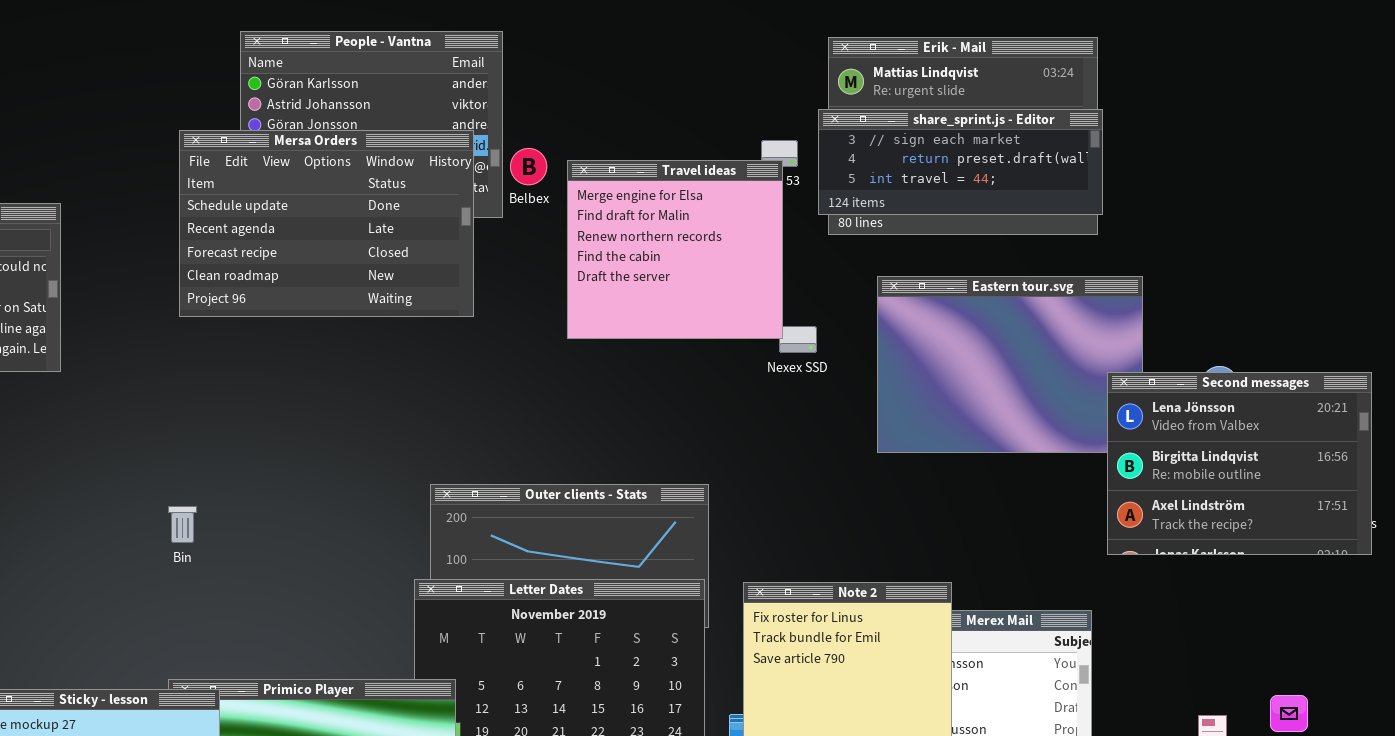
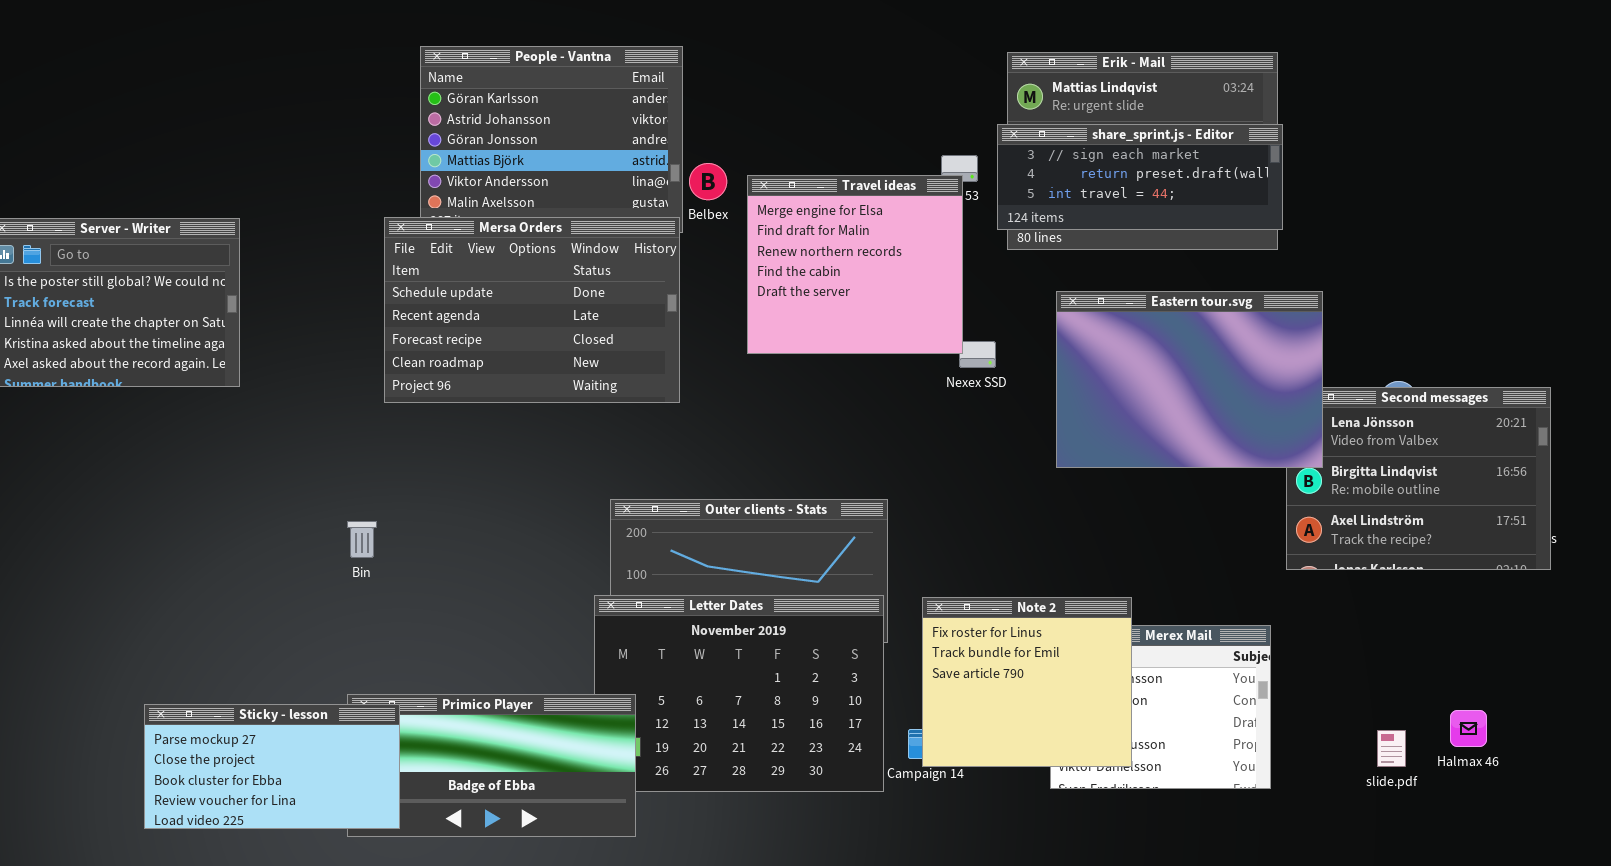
Mersa Orders: [179,130,474,317] -> [384,217,680,403], moved
Eastern tour.svg: [877,276,1143,453] -> [1056,291,1323,468], raised

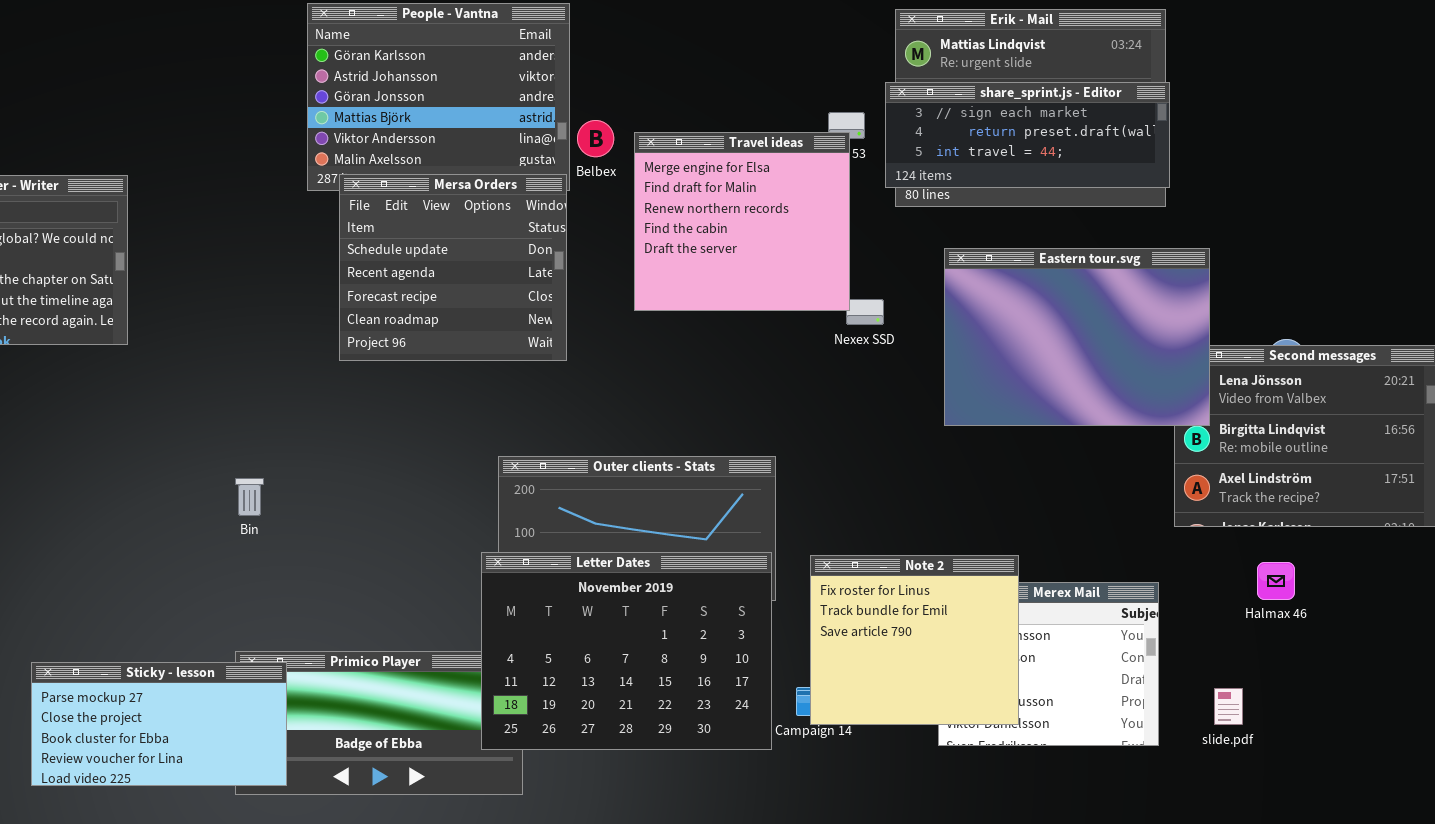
Mersa Orders: [384,217,680,403] -> [339,174,567,361], resized
Letter Dates: [594,595,884,792] -> [481,552,772,750], raised
Halmax 46: [1450,710,1487,747] -> [1257,562,1295,600], moved
slide.pdf: [1377,730,1406,767] -> [1214,688,1243,725], moved

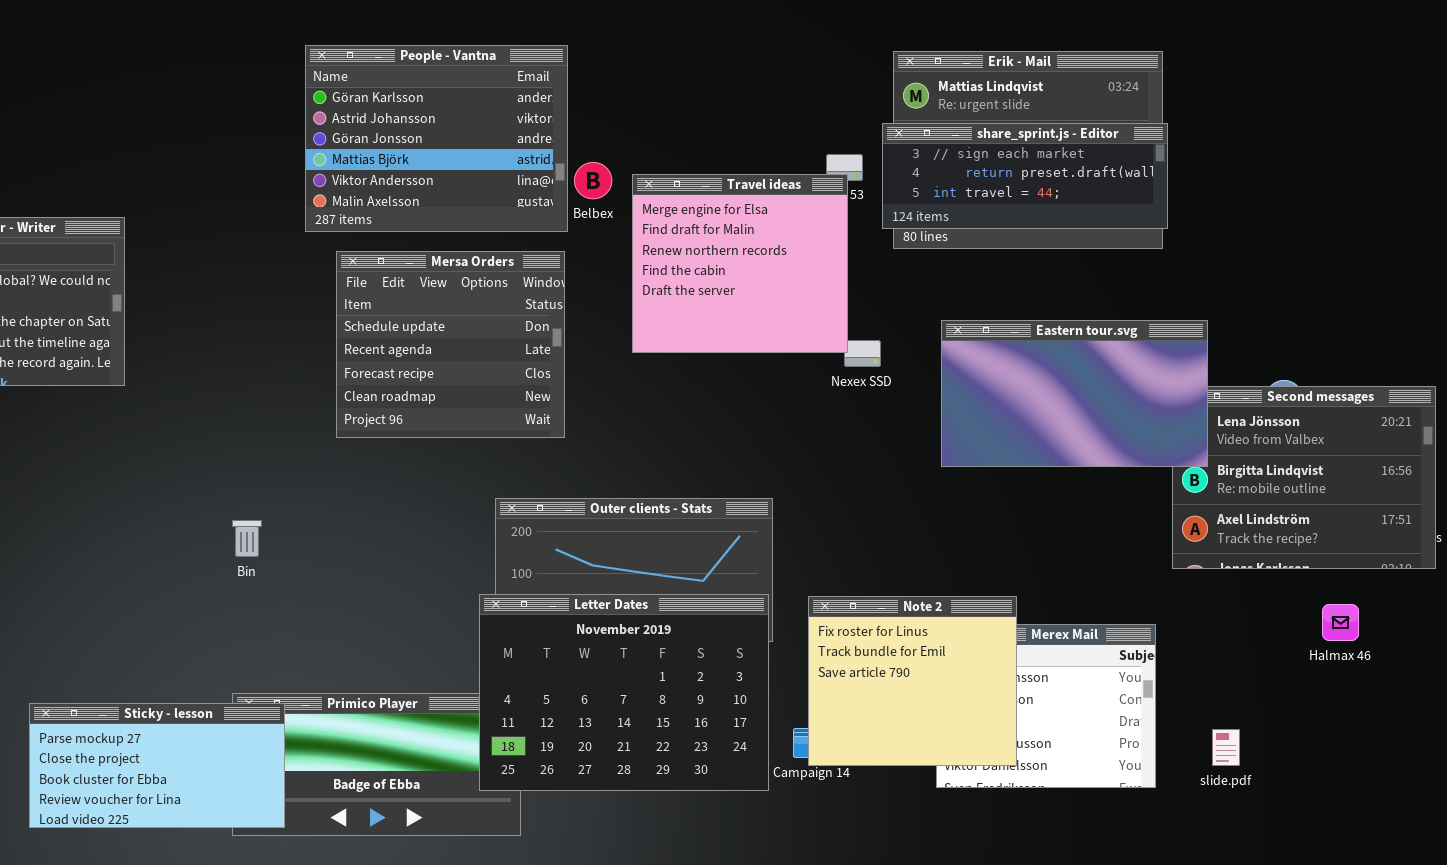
Mersa Orders: [339,174,567,361] -> [336,251,565,438], moved
Eastern tour.svg: [944,248,1210,426] -> [941,320,1208,467], resized
Halmax 46: [1257,562,1295,600] -> [1322,604,1359,641], moved

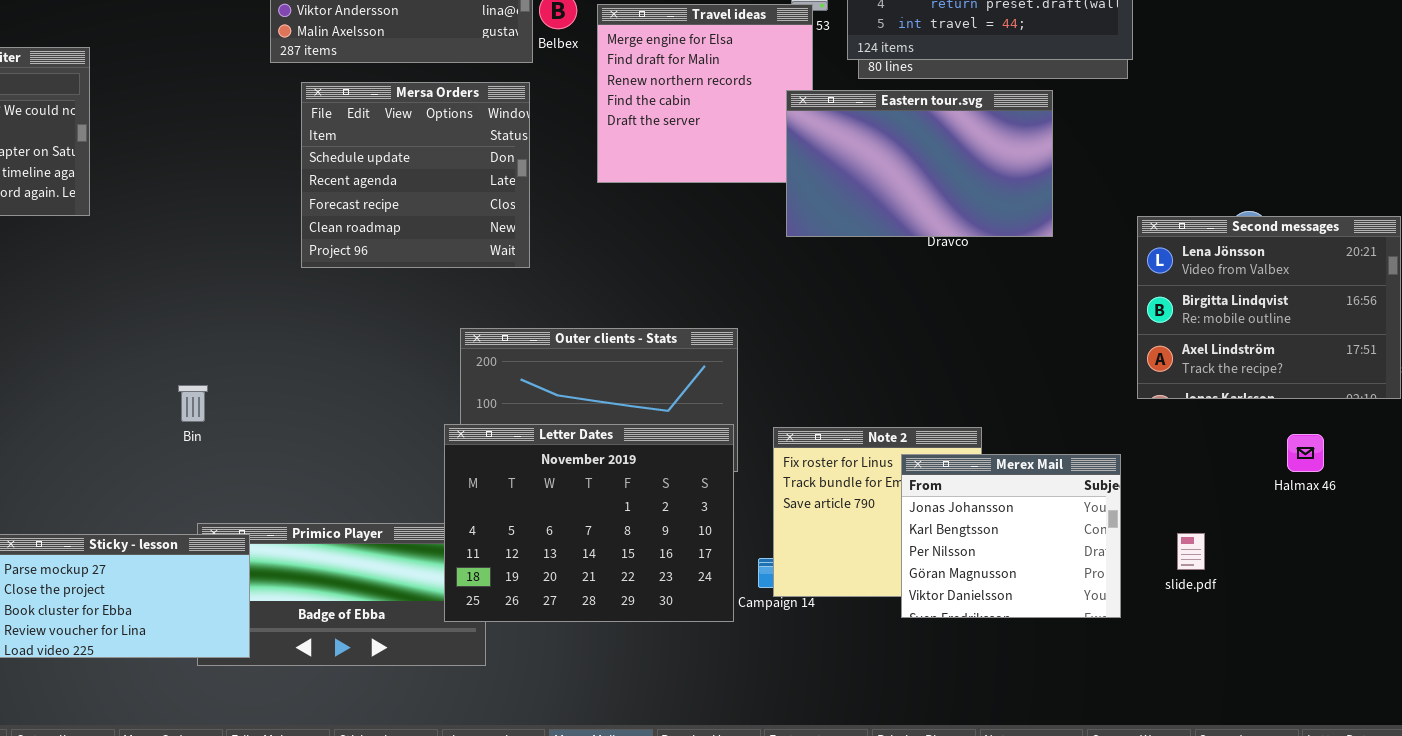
Eastern tour.svg: [941,320,1208,467] -> [786,90,1053,237], moved
Bin: [232,520,262,557] -> [178,385,208,422], moved
Merex Mail: [936,624,1156,788] -> [901,454,1121,618], raised
slide.pdf: [1212,729,1240,766] -> [1177,533,1205,570], moved

